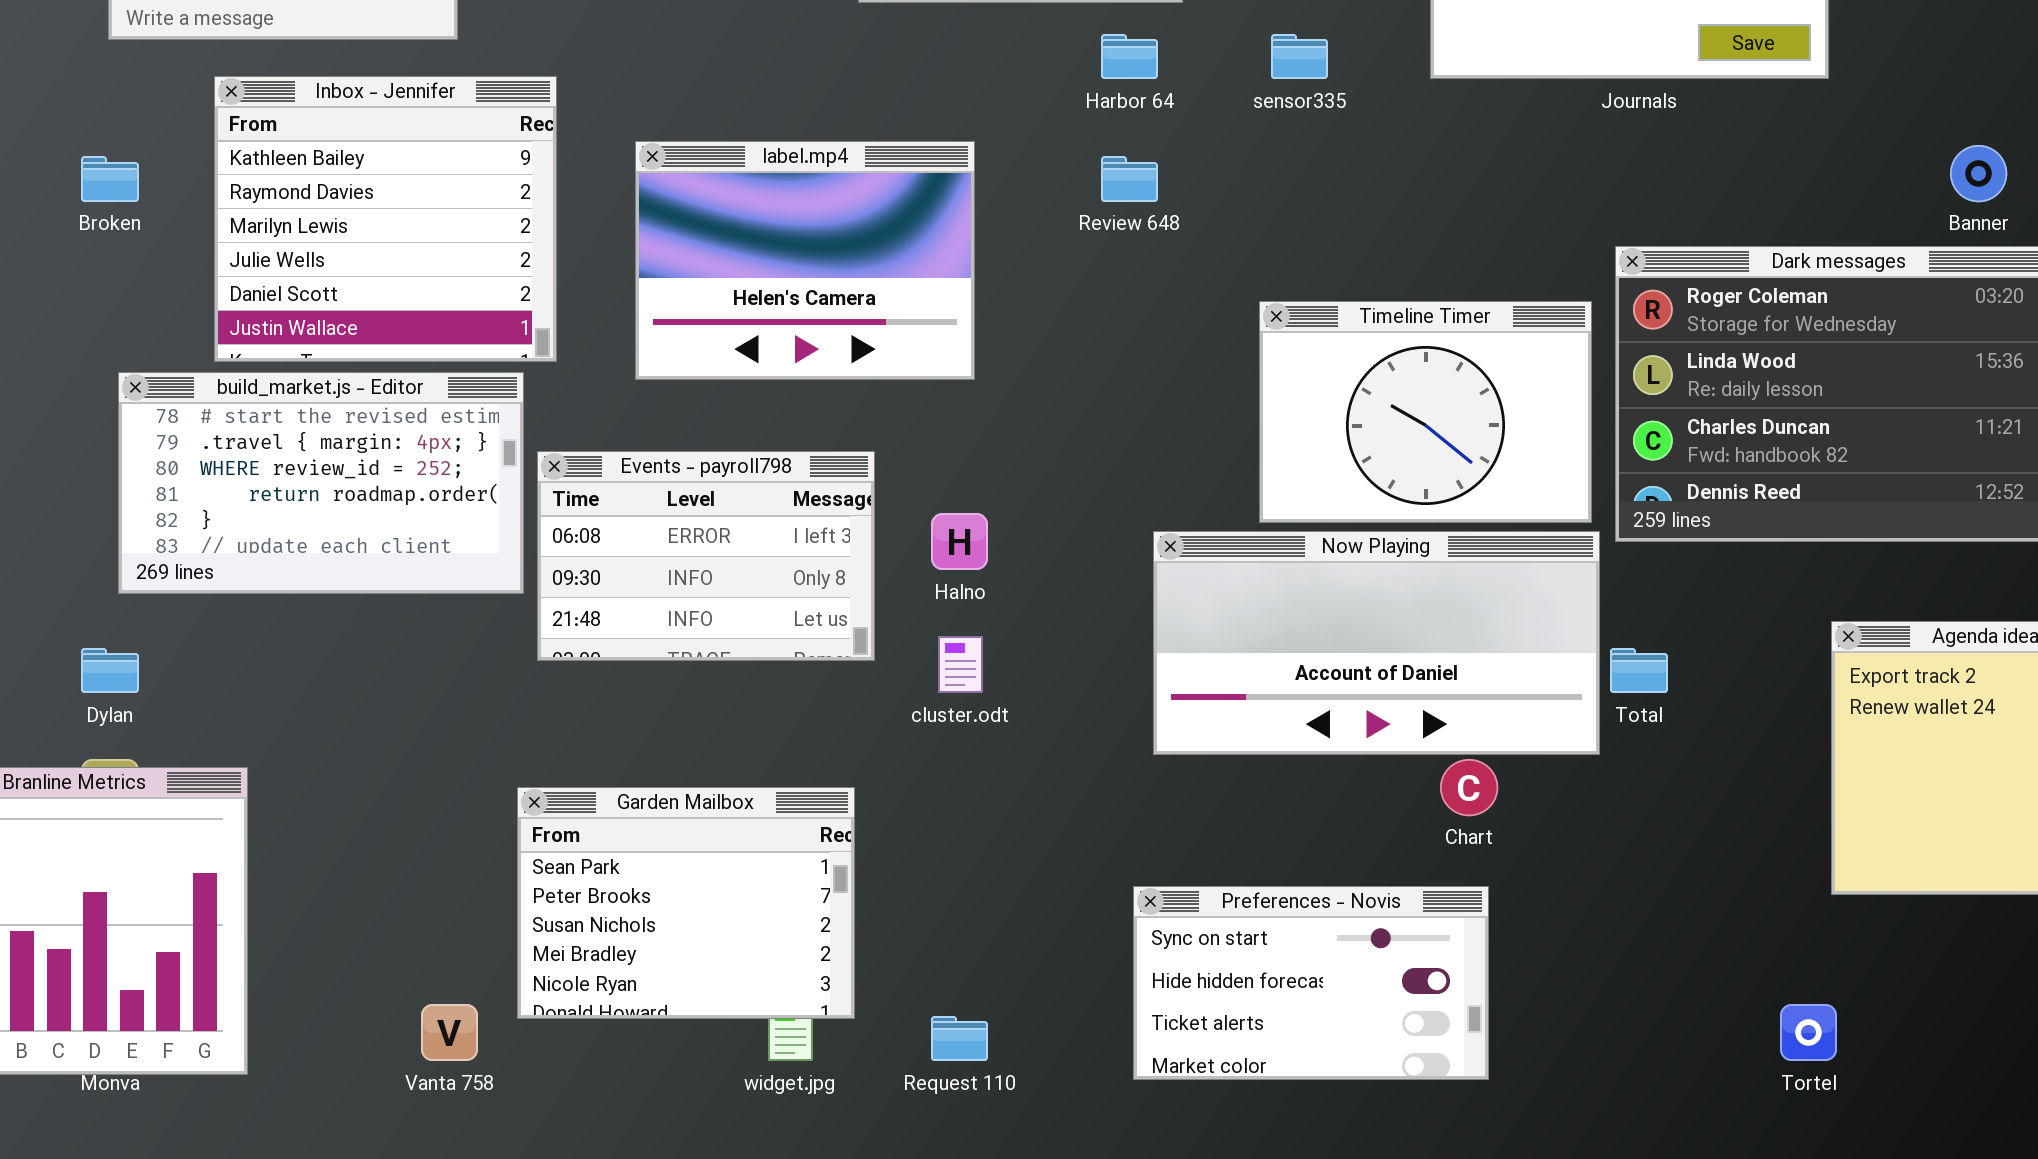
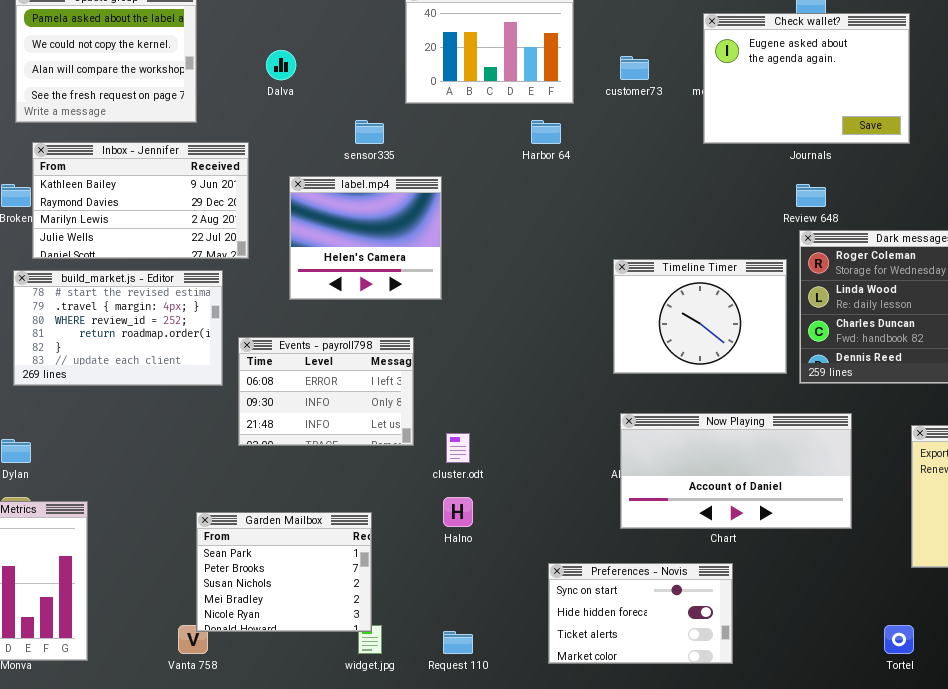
sensor335: [1271,34,1328,79] -> [355,120,384,144], moved
Inbox - Jennifer: [214,76,557,362] -> [32,142,249,259], resized
label.mp4: [635,141,975,380] -> [289,176,442,300], resized
Review 648: [1101,156,1158,202] -> [796,184,826,207], moved
build_market.js - Editor: [118,372,524,594] -> [13,270,223,386], moved
Halno: [931,513,988,570] -> [443,497,473,527], moved
Now Playing: [1153,531,1600,755] -> [620,413,852,529], moved
Garden Mailbox: [517,787,855,1019] -> [196,512,372,632], moved

